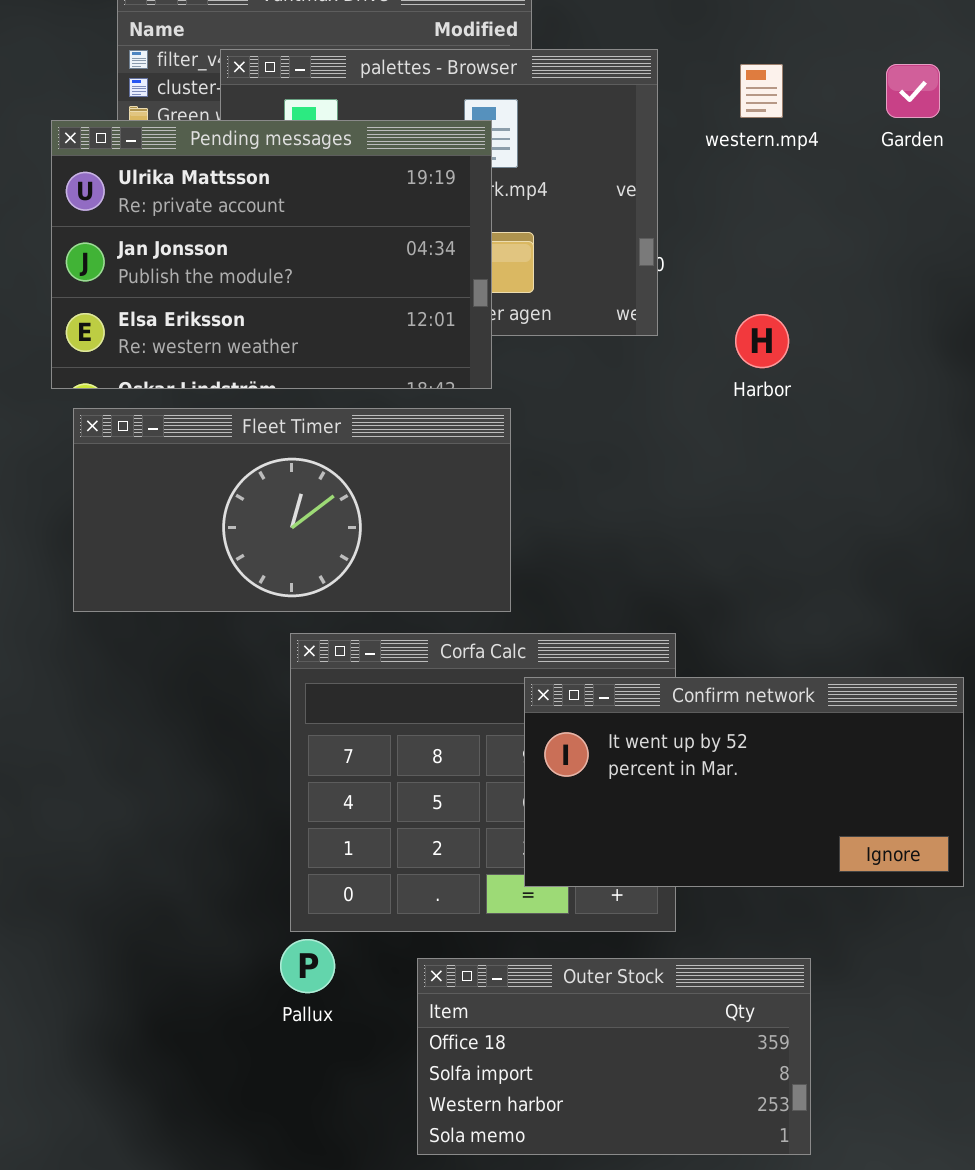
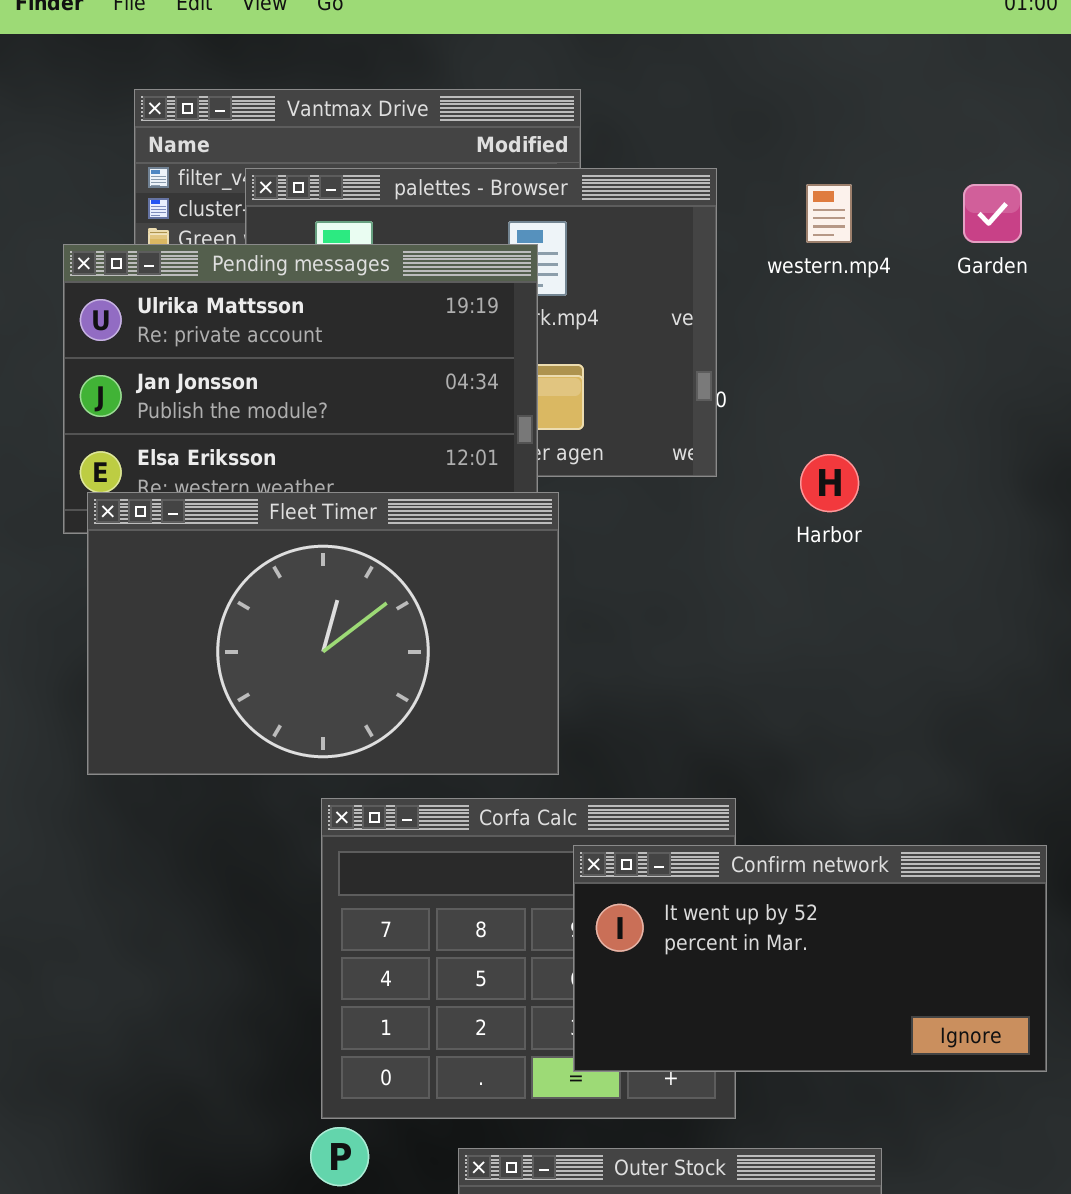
Fleet Timer: [73,408,511,612] -> [87,492,559,775], resized

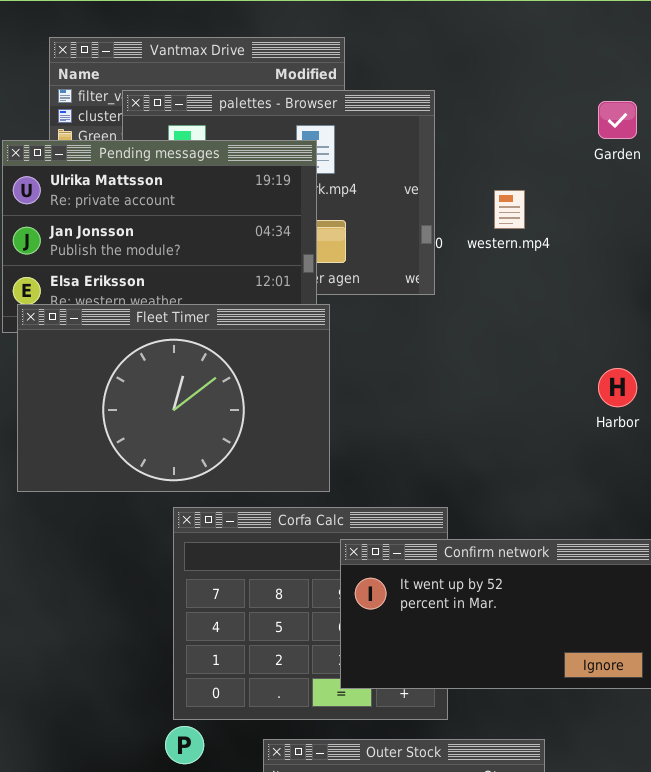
western.mp4: [806,184,852,243] -> [494,190,525,229], moved
Harbor: [800,454,859,512] -> [598,368,637,407], moved

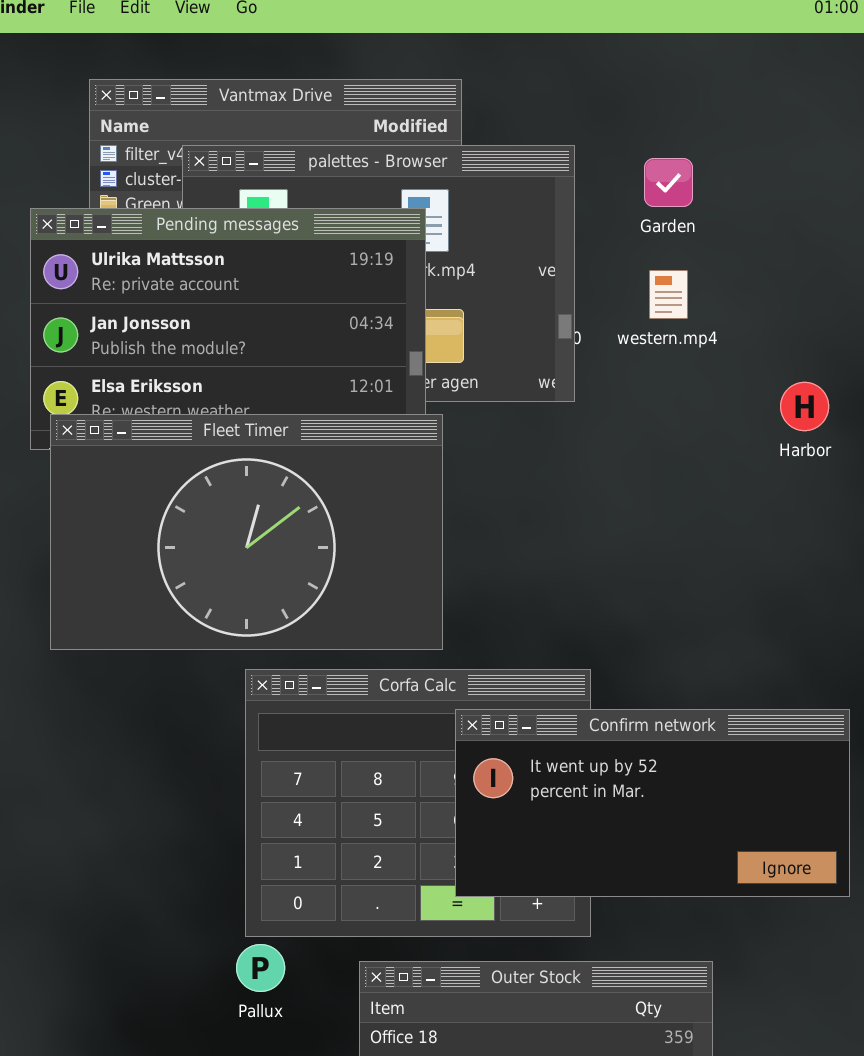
Garden: [598,101,637,139] -> [644,158,693,207], moved
Harbor: [598,368,637,407] -> [780,382,829,431], moved

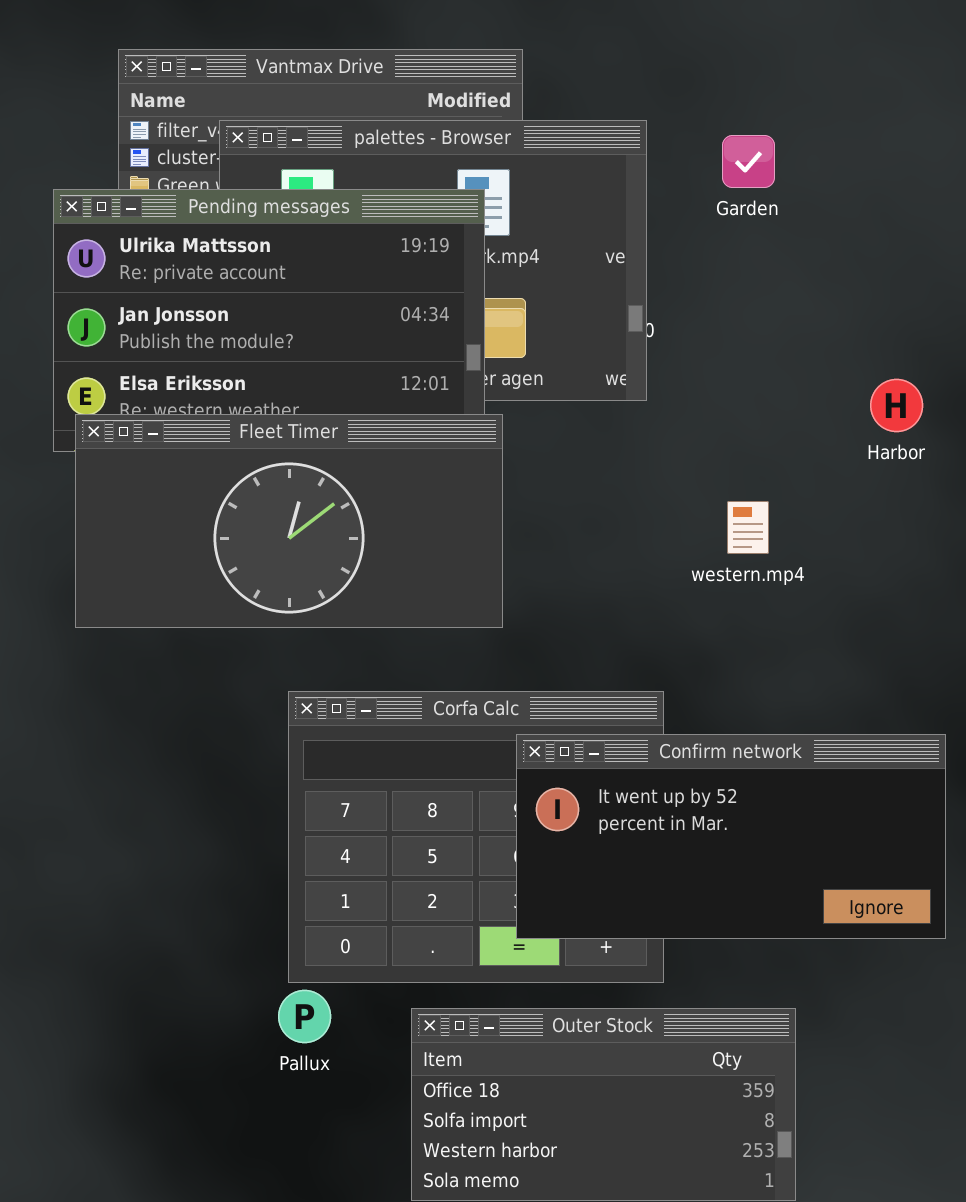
western.mp4: [649,270,688,319] -> [727,501,769,554], moved
Fleet Timer: [50,414,443,650] -> [75,414,503,628], resized

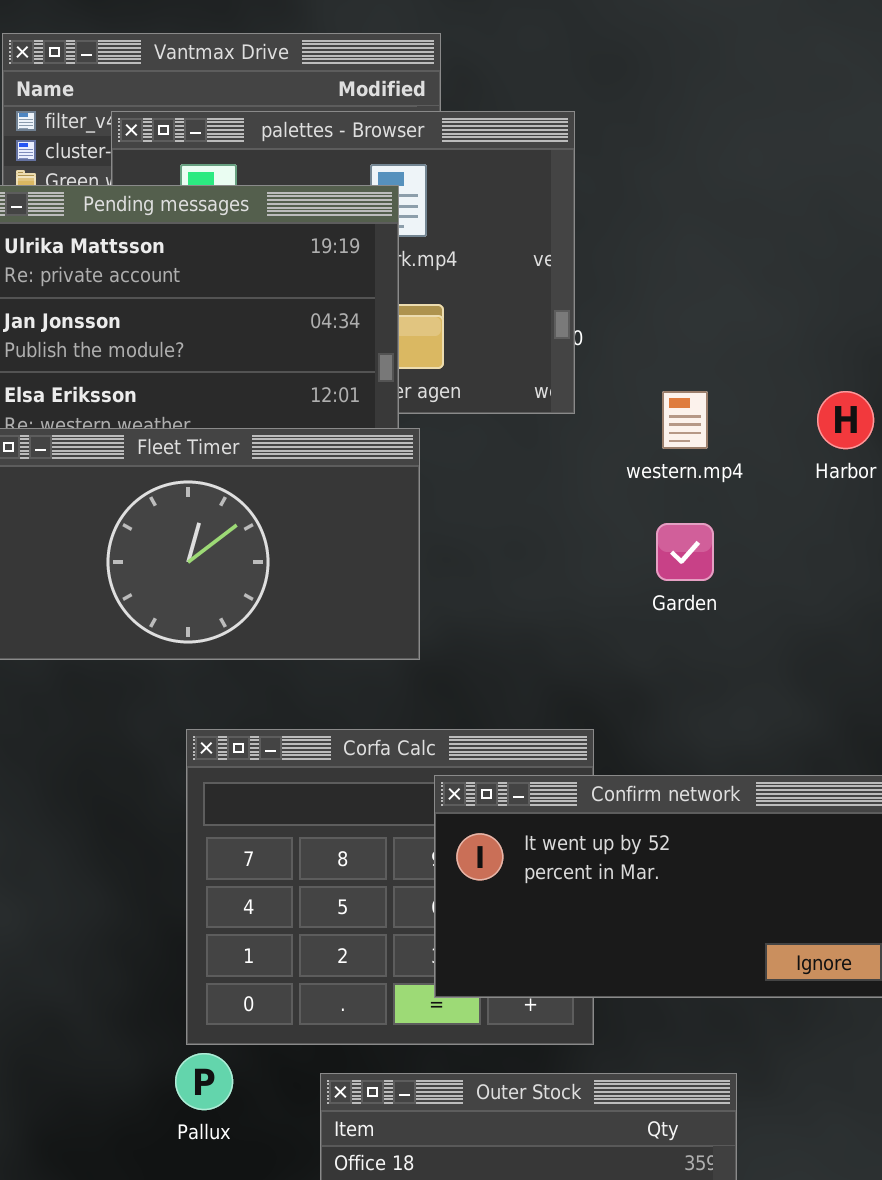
Garden: [722,135,775,188] -> [656,523,714,581], moved
western.mp4: [727,501,769,554] -> [662,391,708,449], moved

